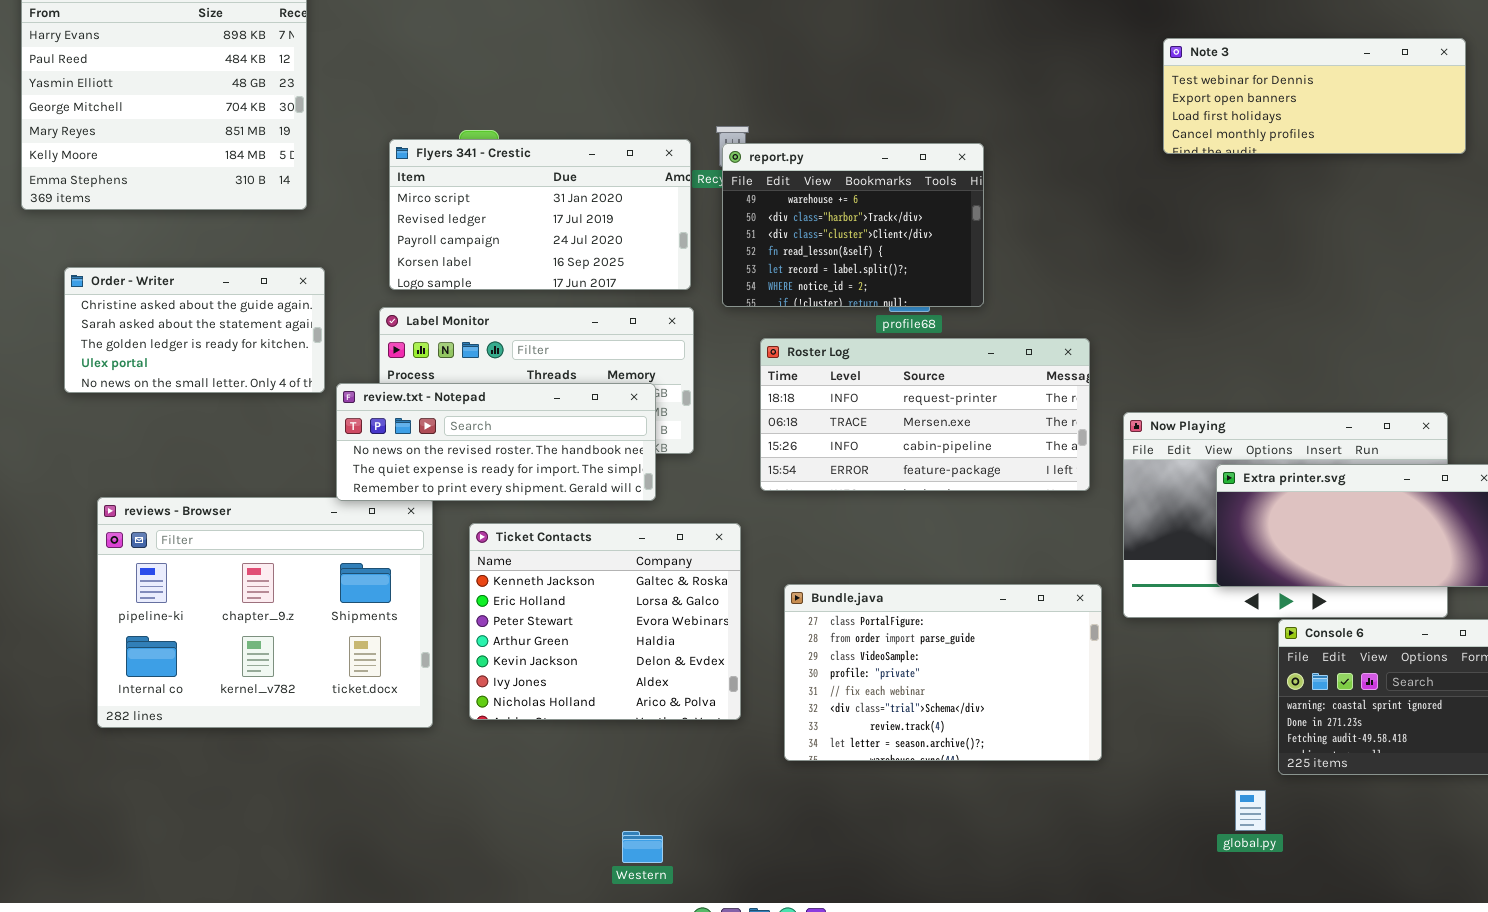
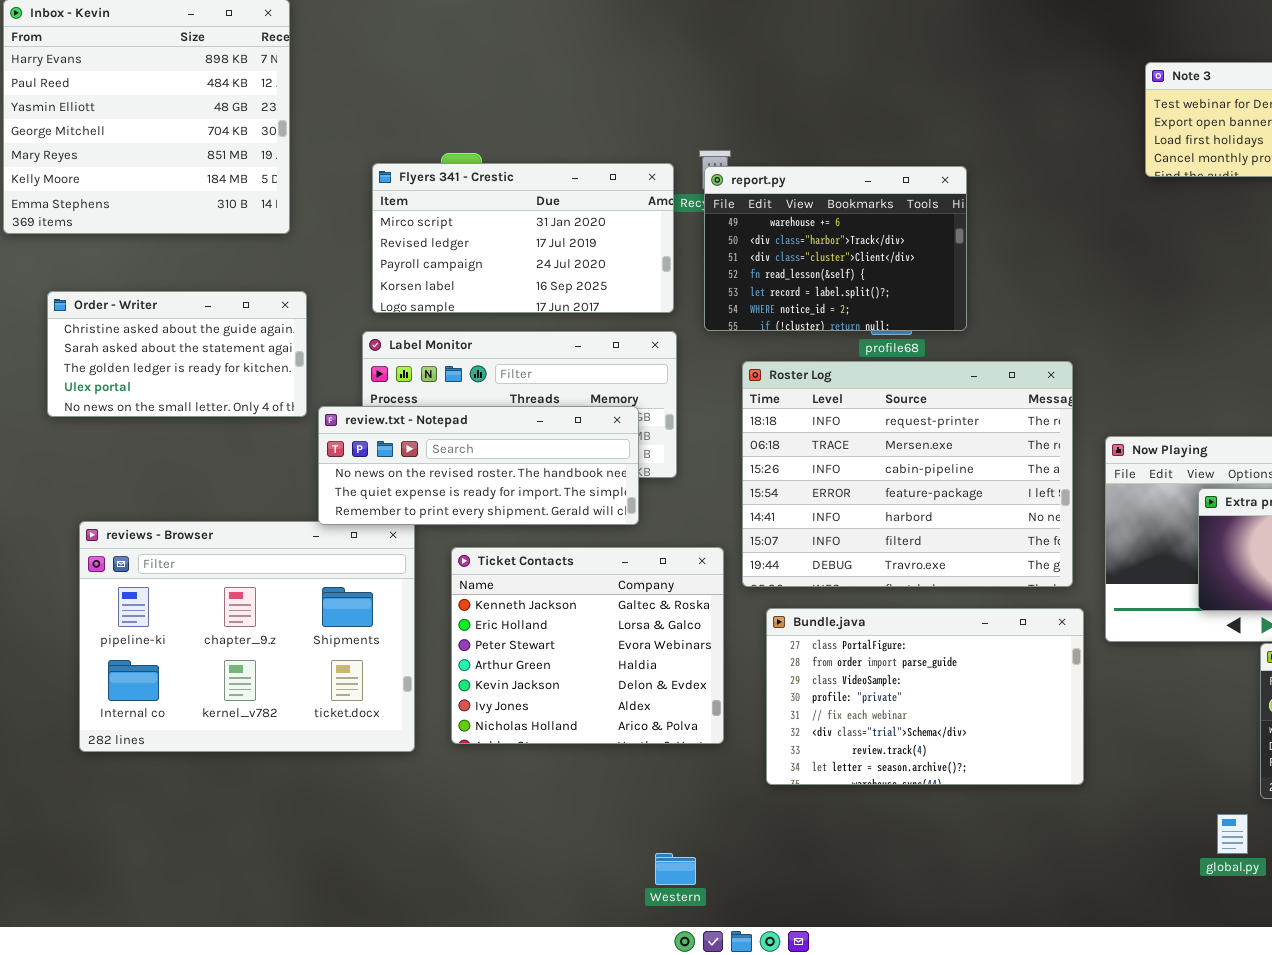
Roster Log: [760,338,1090,491] -> [742,361,1073,587], resized
Western: [622,831,663,863] -> [655,853,696,885], moved

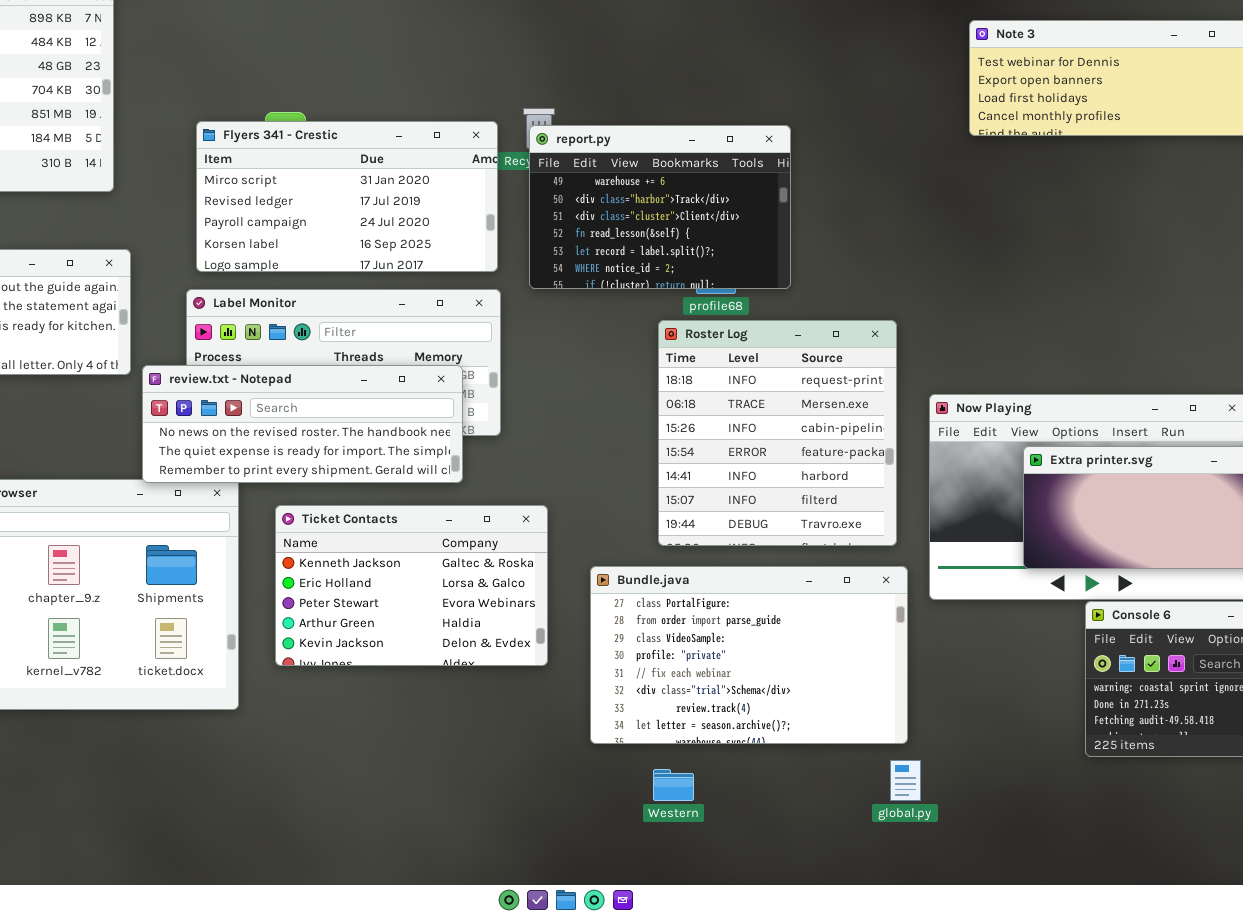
Roster Log: [742,361,1073,587] -> [658,320,897,546], resized
Ticket Contacts: [451,547,724,744] -> [275,505,548,666], resized
global.py: [1217,814,1248,854] -> [890,760,921,801], moved
Western: [655,853,696,885] -> [653,769,694,801], moved

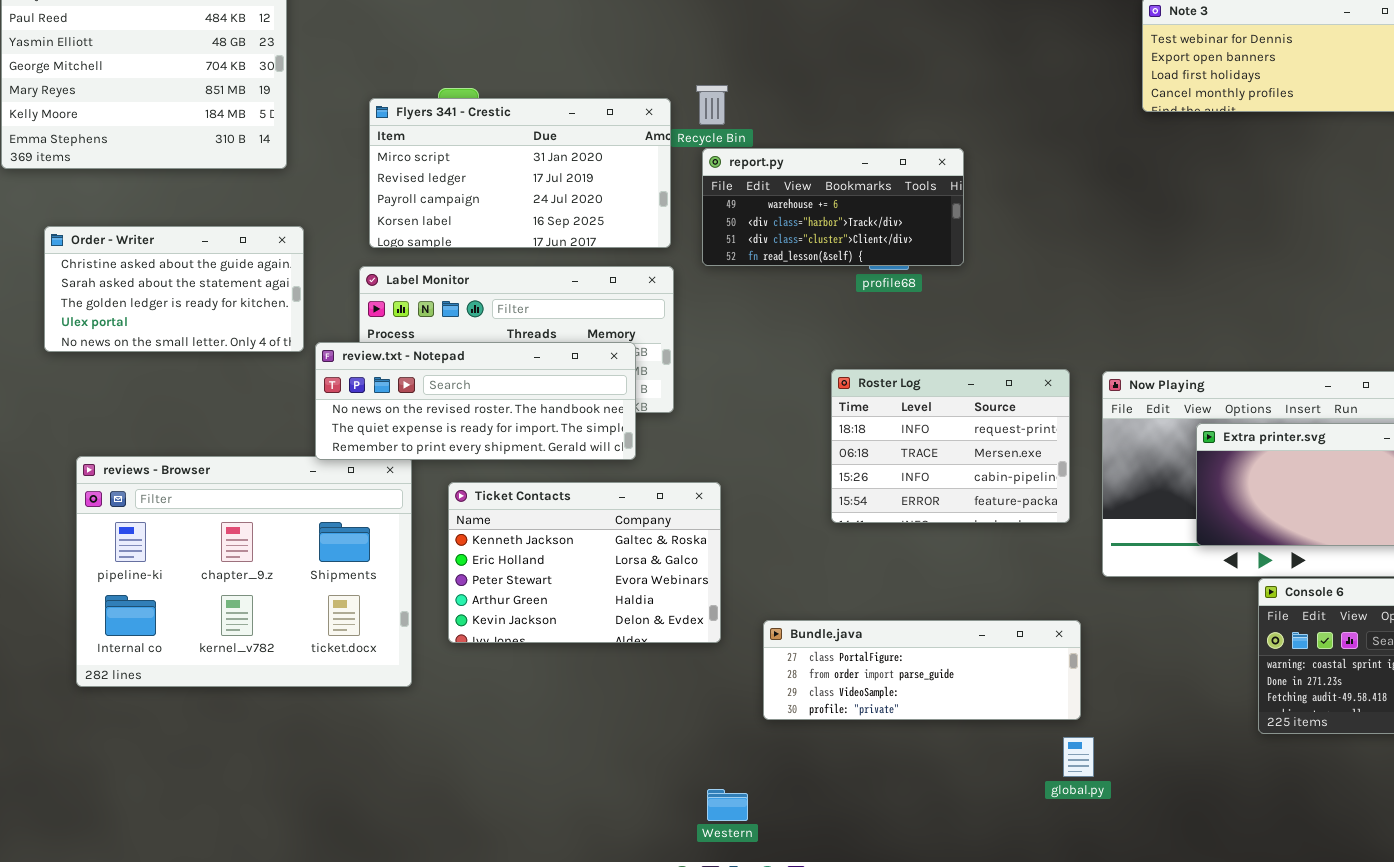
report.py: [529,125,791,289] -> [702,148,964,266], resized
Roster Log: [658,320,897,546] -> [831,369,1070,523], resized
Bundle.java: [590,566,908,744] -> [763,620,1081,720], resized
Western: [653,769,694,801] -> [707,789,748,821], moved

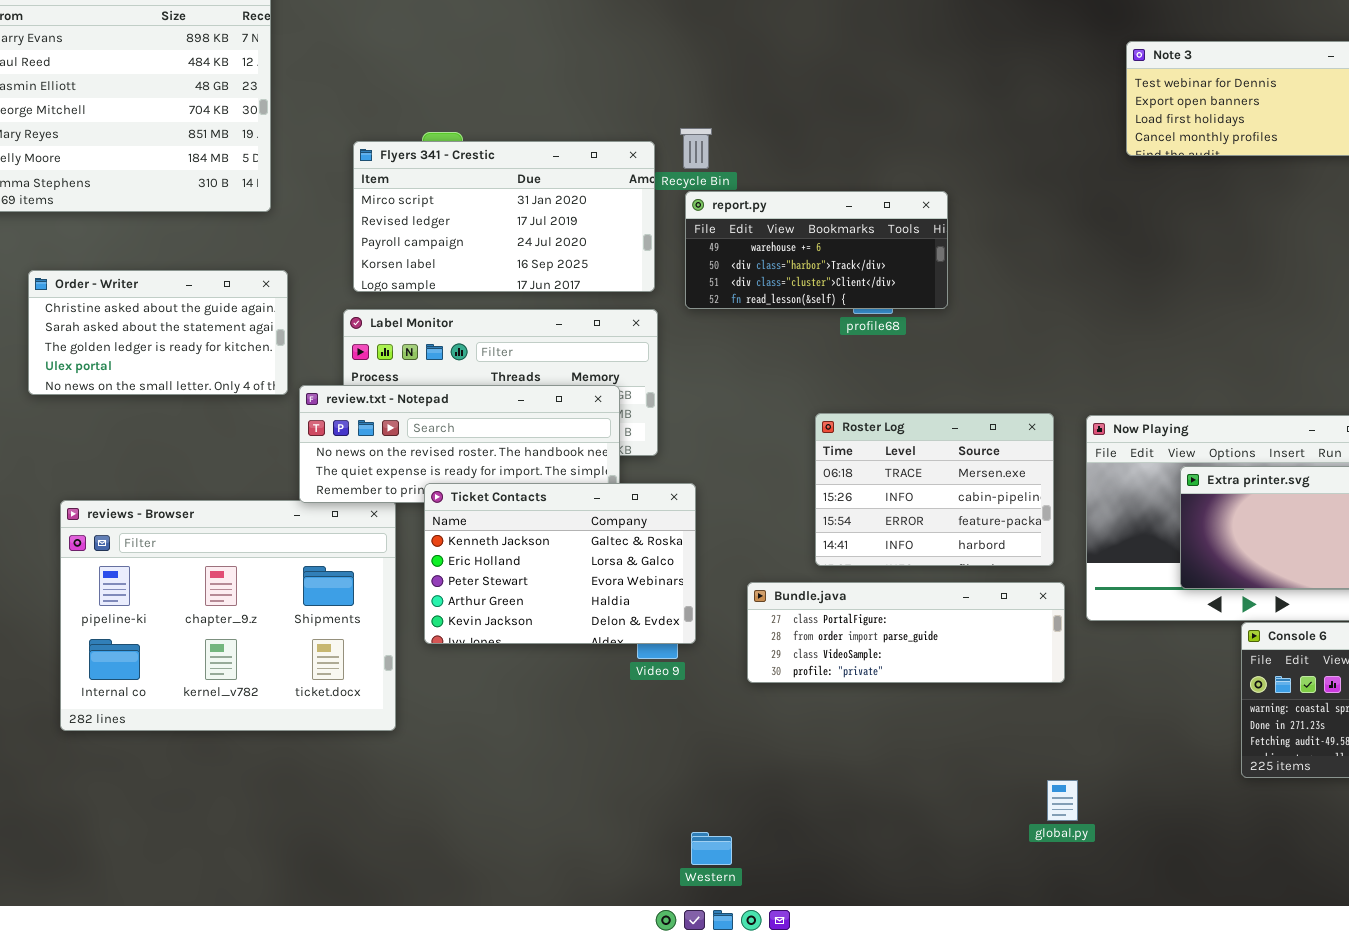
Roster Log: [831,369,1070,523] -> [815,413,1054,566], scrolled down 1 row
Ticket Contacts: [448,482,721,643] -> [424,483,696,644], moved
Bundle.java: [763,620,1081,720] -> [747,582,1065,683], moved

